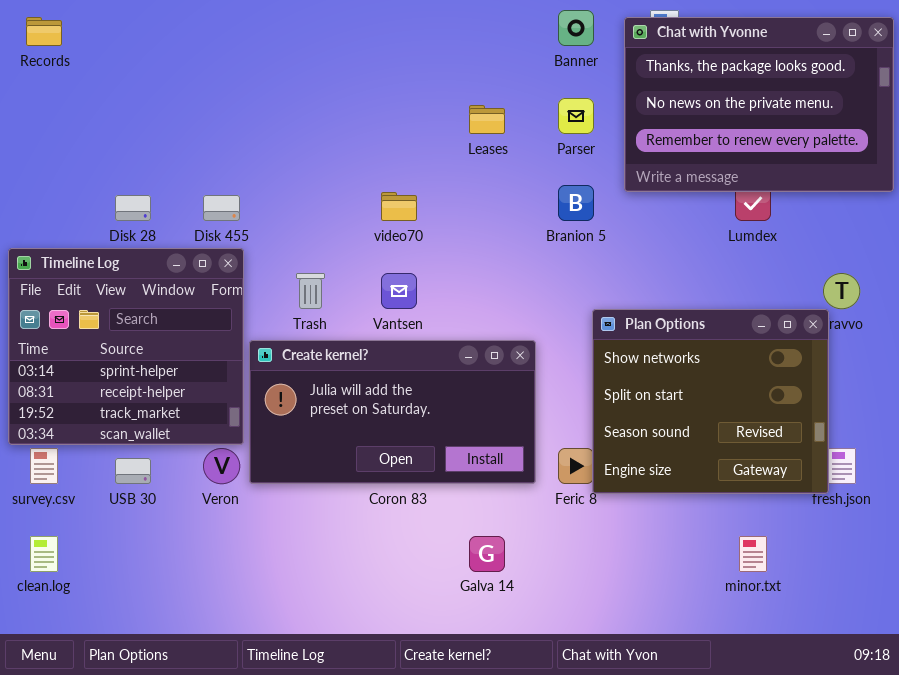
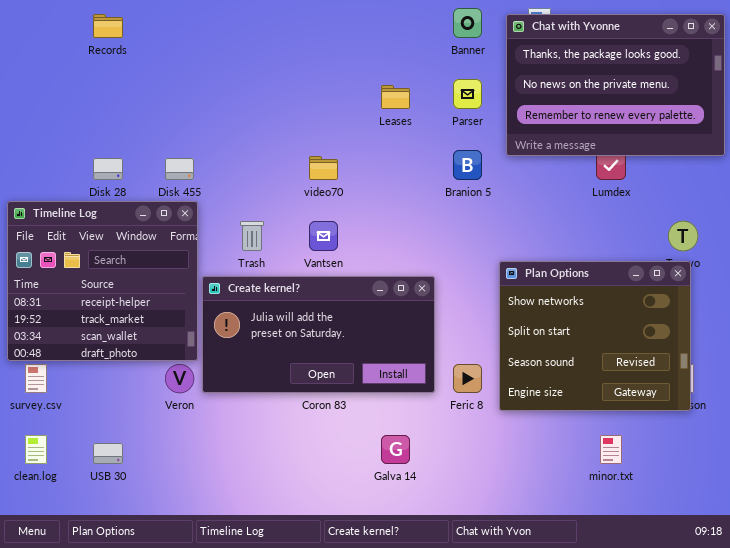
Records: [26,17,62,46] -> [93,14,123,38], moved
Timeline Log: [8,248,244,445] -> [7,201,198,361], scrolled down 1 row
Plan Options: [592,309,829,494] -> [499,261,691,411], moved
USB 30: [115,458,151,484] -> [93,443,123,464], moved

